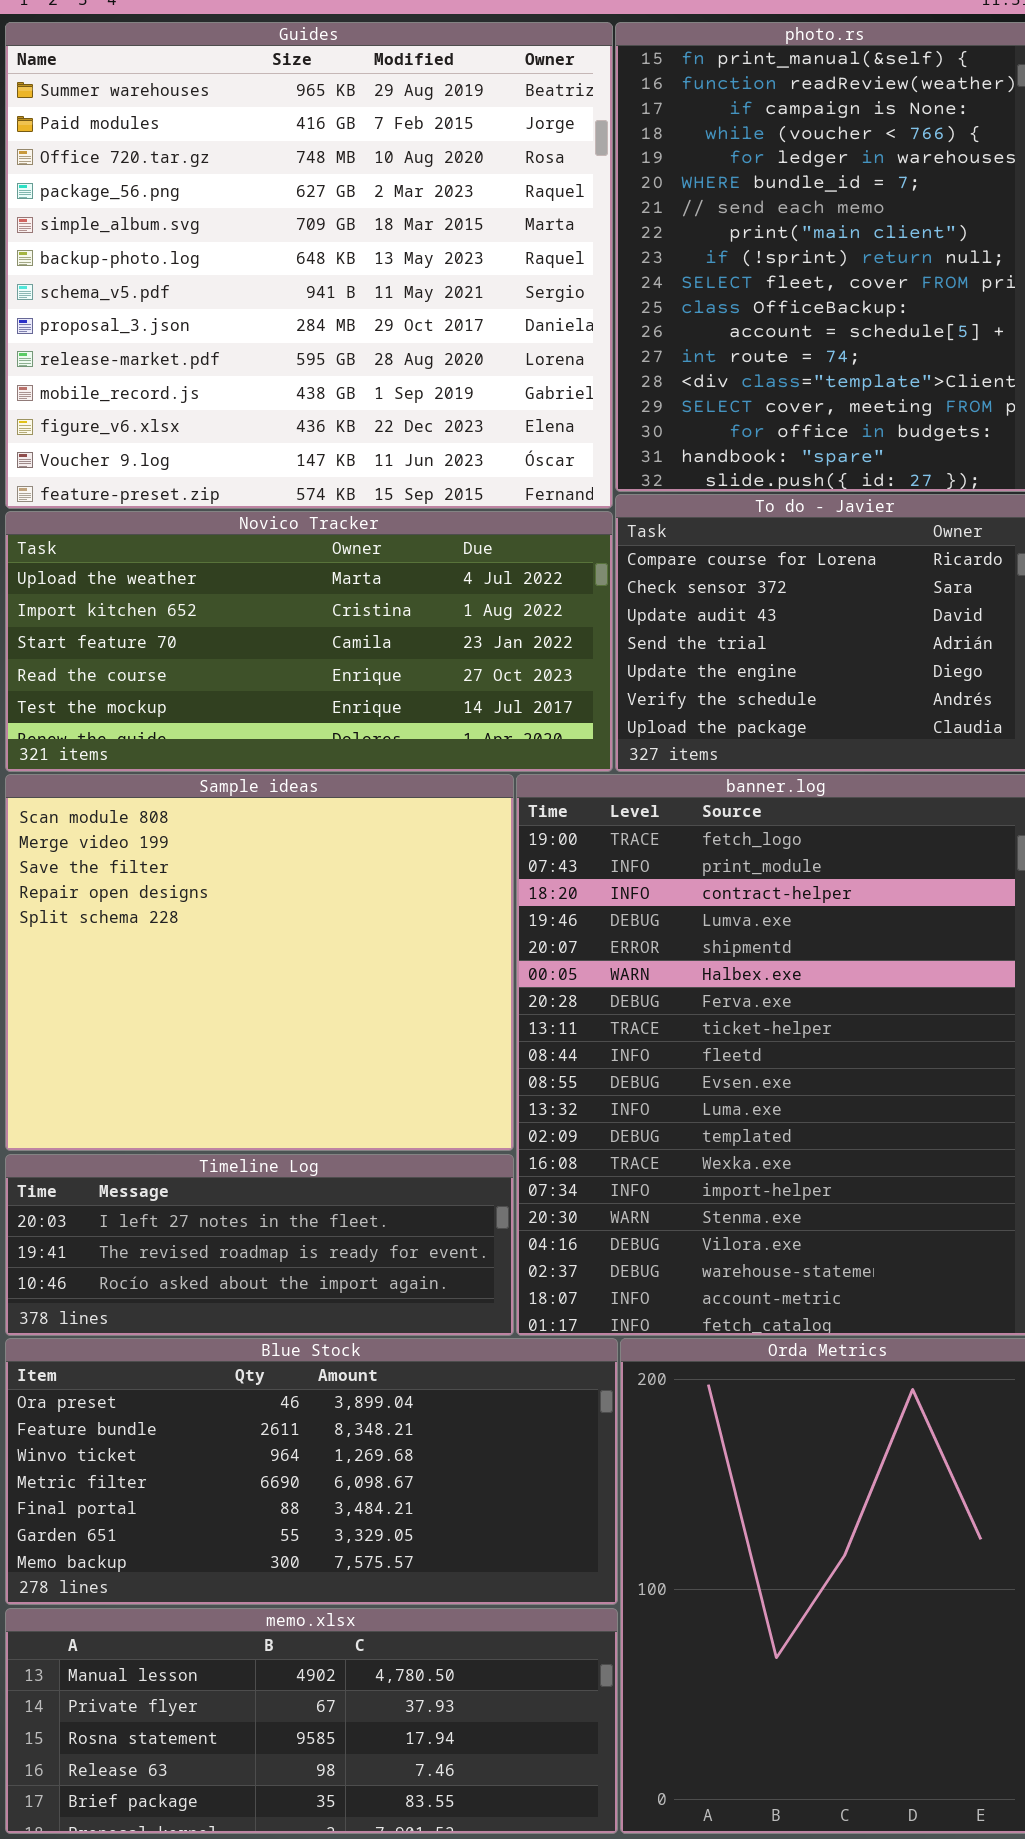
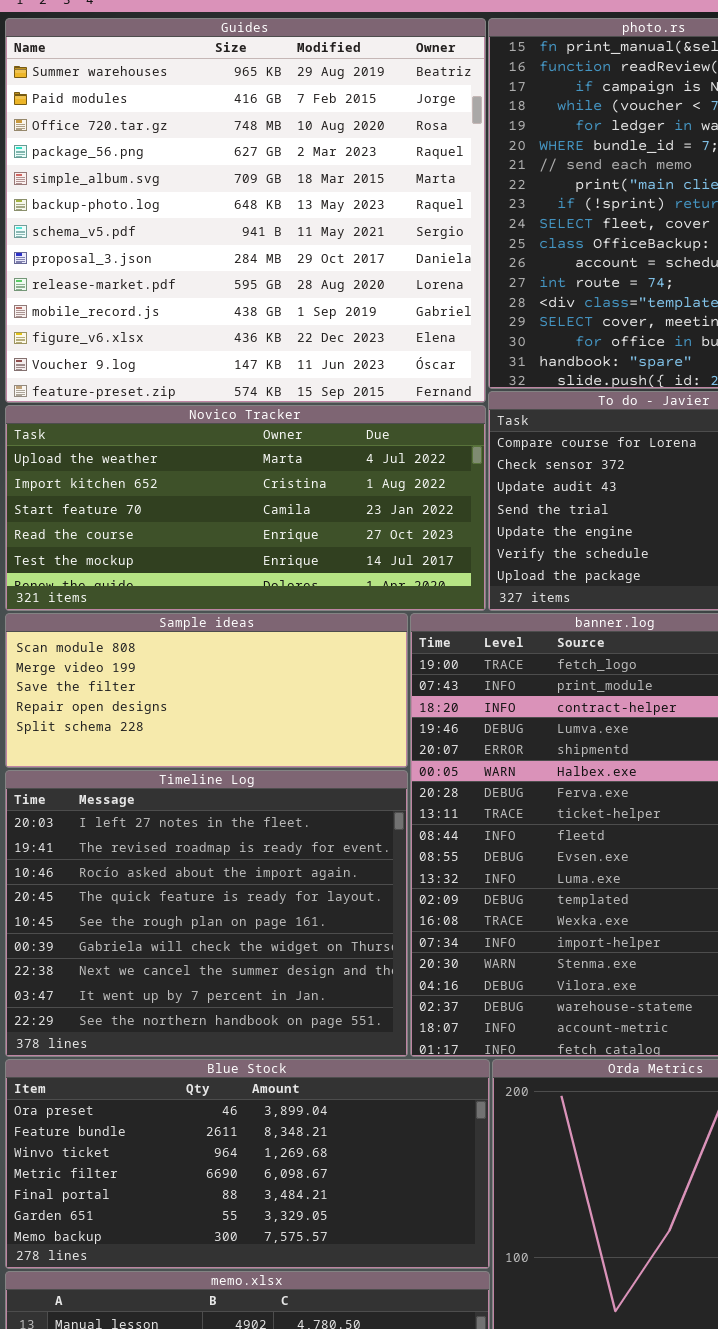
Sample ideas: [5,774,514,1151] -> [5,613,408,768], resized
Timeline Log: [5,1154,514,1336] -> [5,770,408,1057], resized

